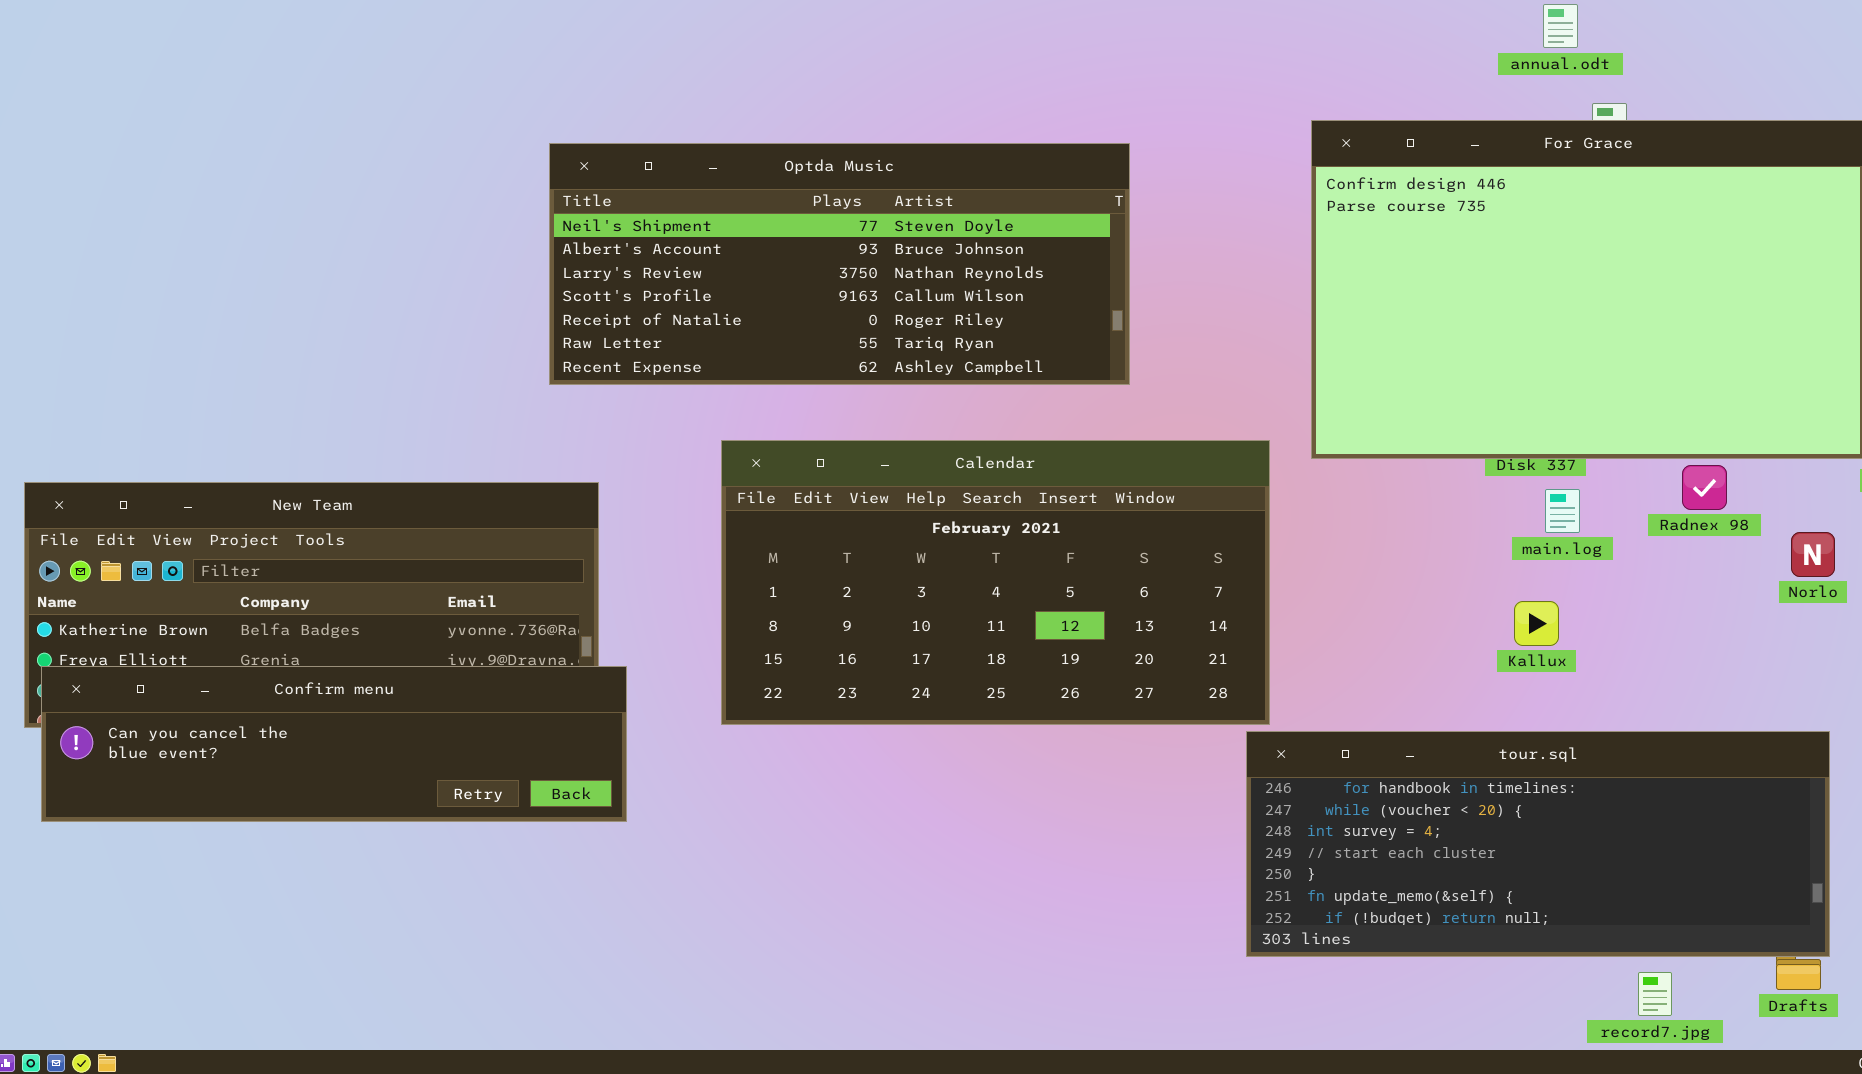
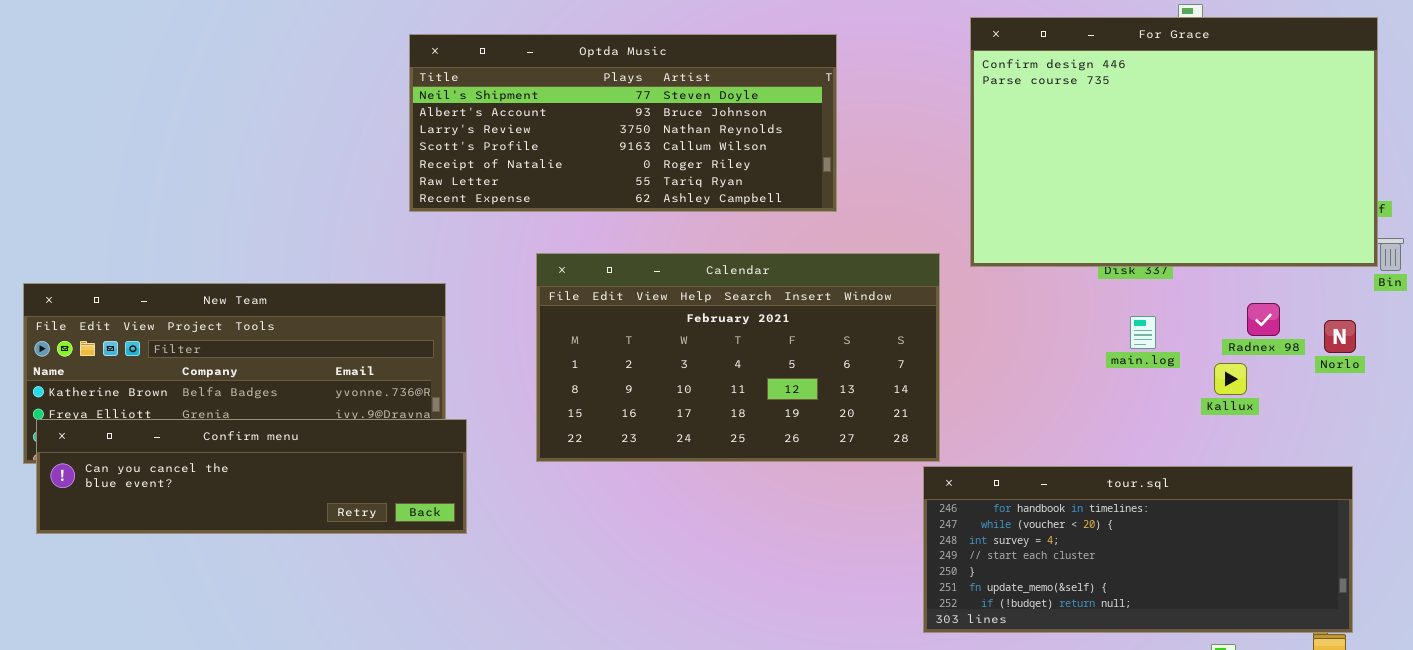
Radnex 98: [1682,465,1727,510] -> [1247,303,1280,336], moved
main.log: [1545,489,1580,533] -> [1130,316,1156,349], moved
Kallux: [1514,601,1559,646] -> [1214,363,1247,395], moved

